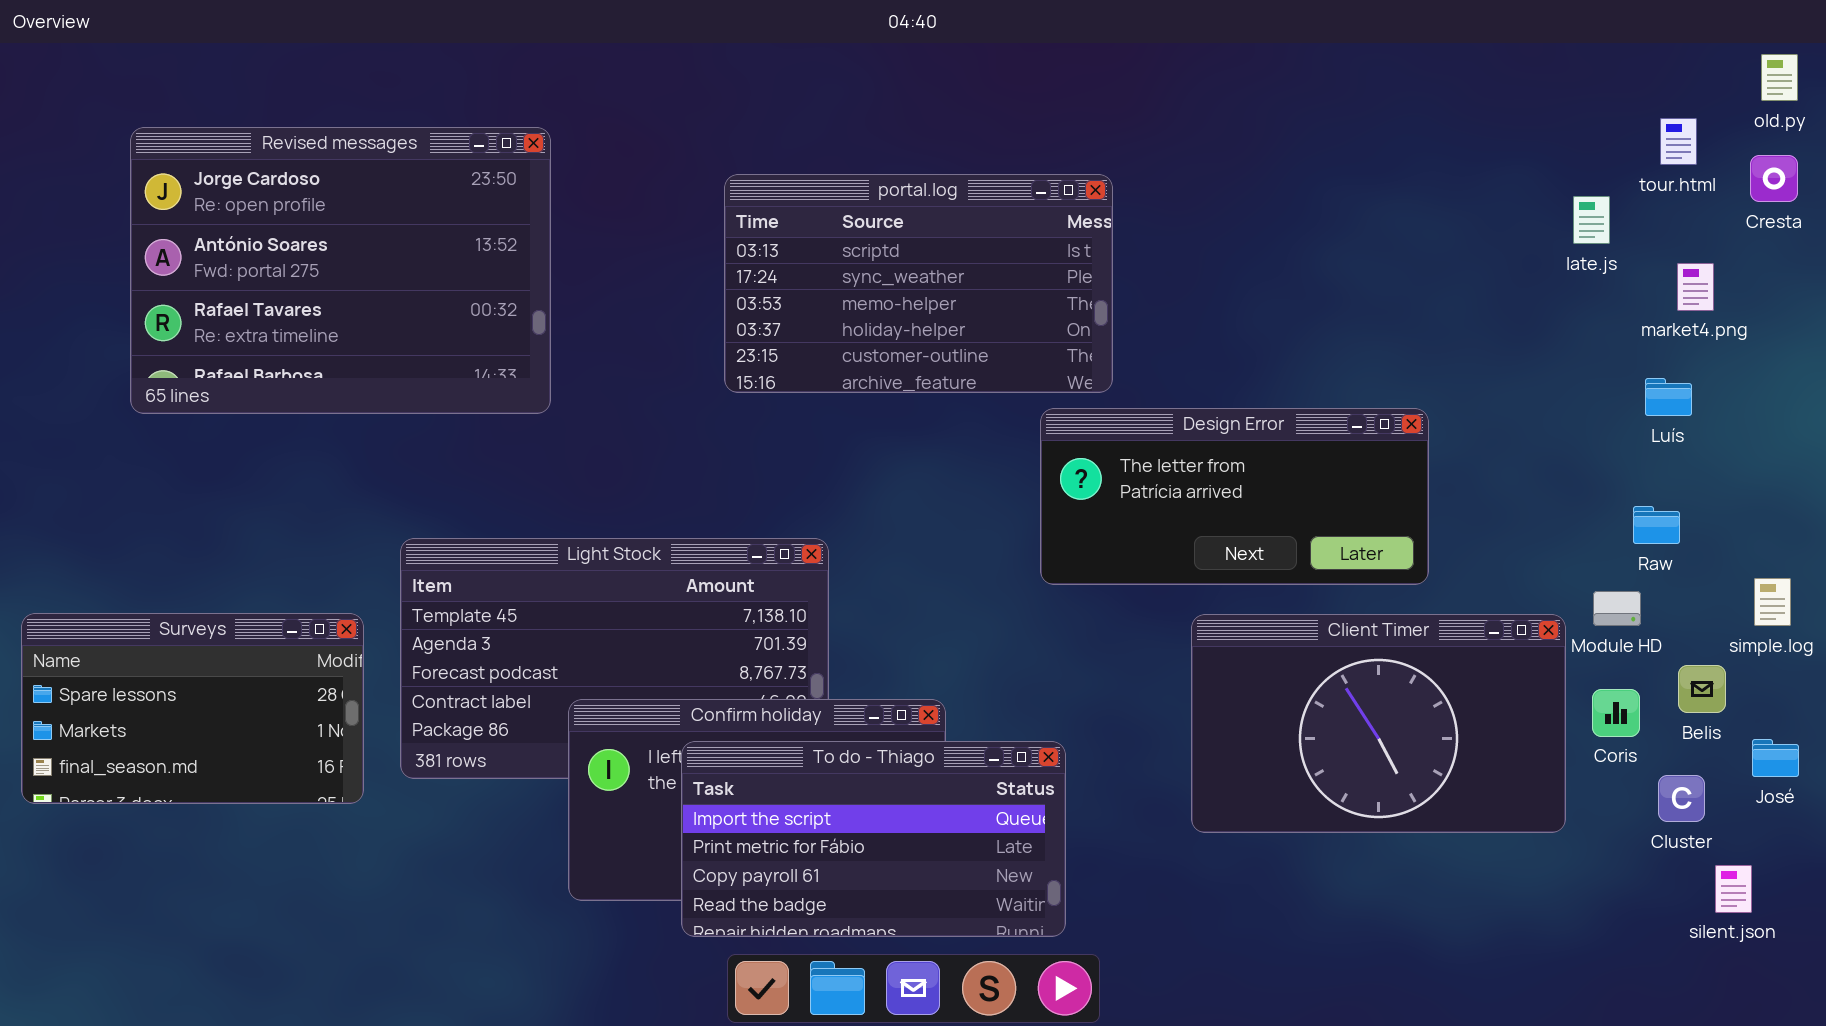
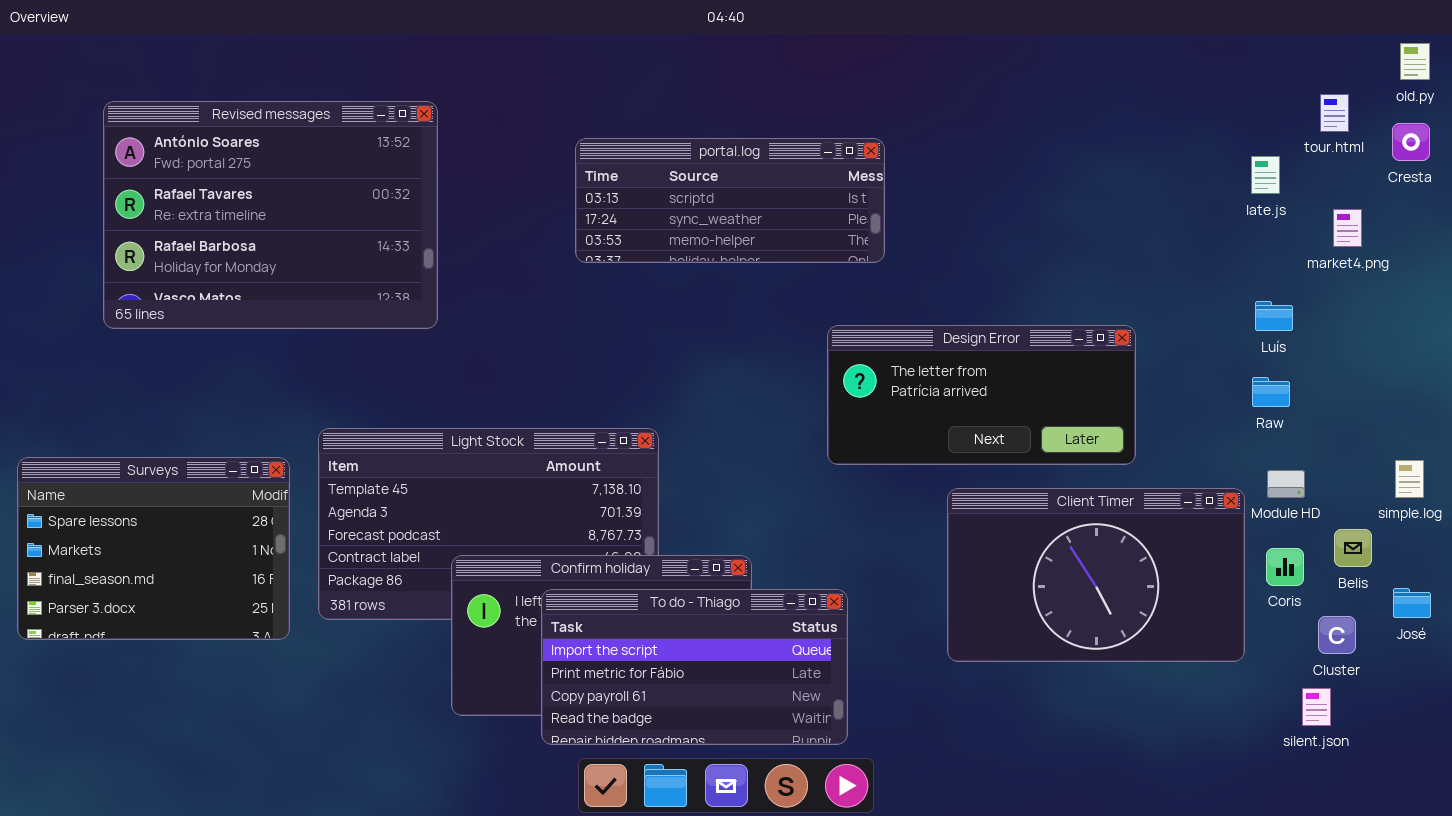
Revised messages: [130,127,551,414] -> [103,101,438,329], scrolled down 1 row
portal.log: [724,174,1113,393] -> [575,138,885,263], resized
Luís: [1645,378,1692,416] -> [1255,301,1293,331], moved
Raw: [1633,506,1680,544] -> [1252,377,1290,407], moved
Surveys: [21,613,364,804] -> [17,457,290,640], resized
silent.json: [1715,865,1752,913] -> [1302,688,1331,726], moved

